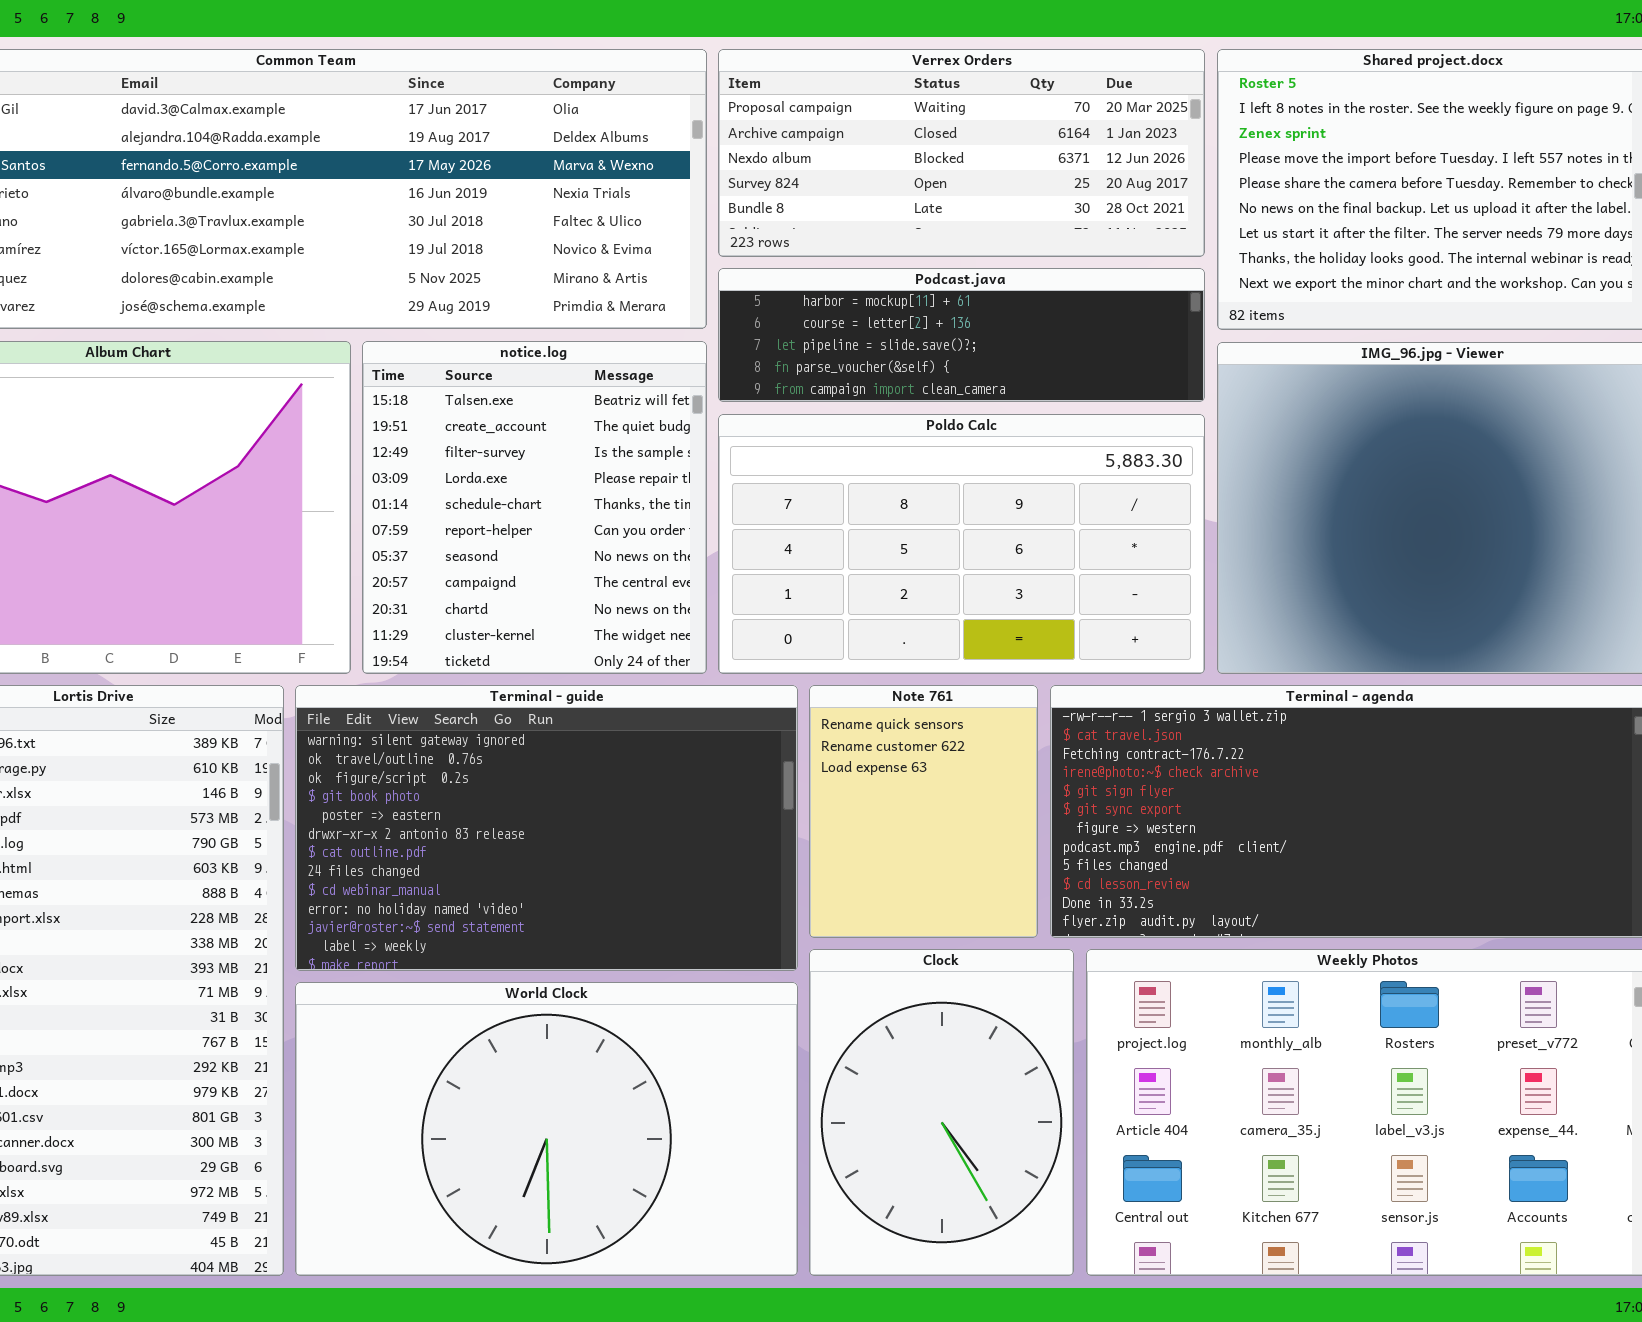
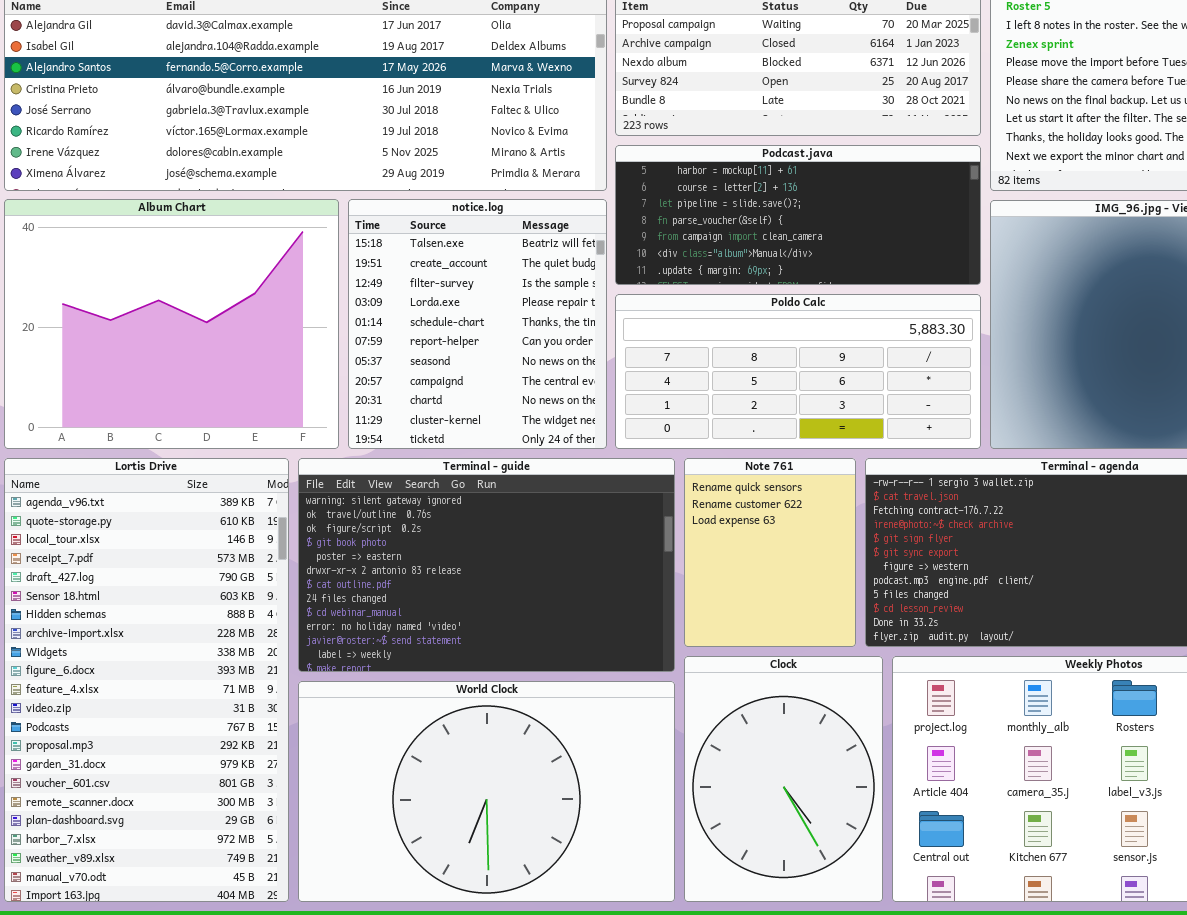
Podcast.java: [718,268,1205,402] -> [615,145,981,285], resized
Poldo Calc: [718,414,1205,674] -> [615,294,981,449], resized

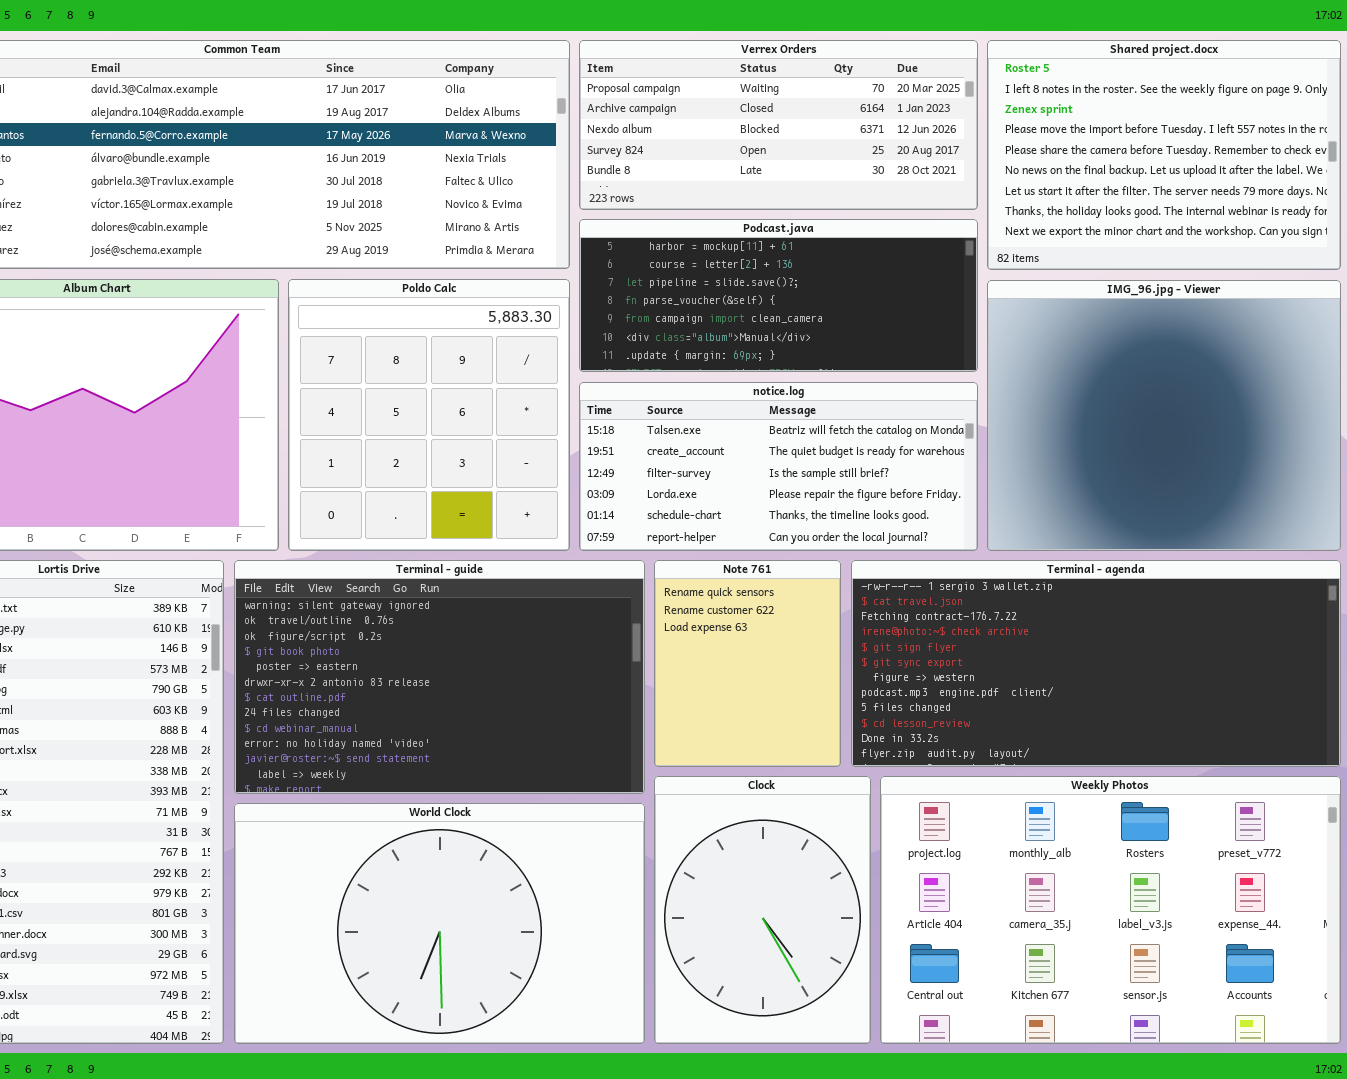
notice.log: [348,199,607,449] -> [579,382,978,551], moved, resized
Poldo Calc: [615,294,981,449] -> [288,279,570,551], moved, resized

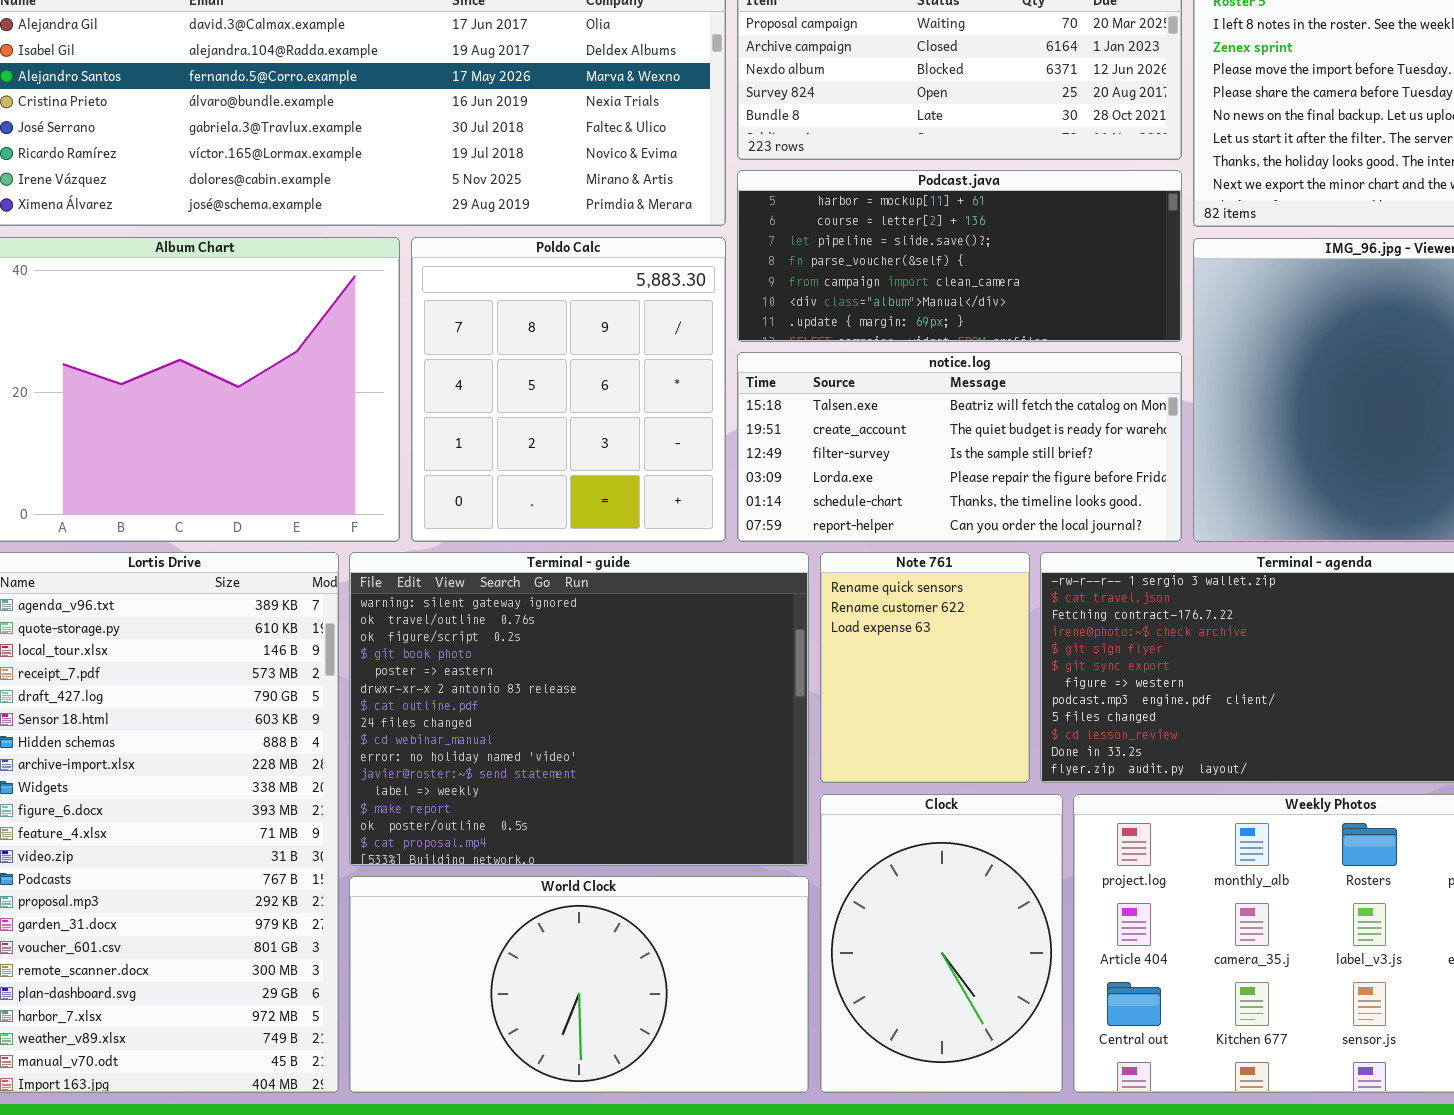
Terminal - guide: [234,560,645,794] -> [349,552,809,866], resized
World Clock: [234,803,645,1044] -> [349,876,809,1093], resized

